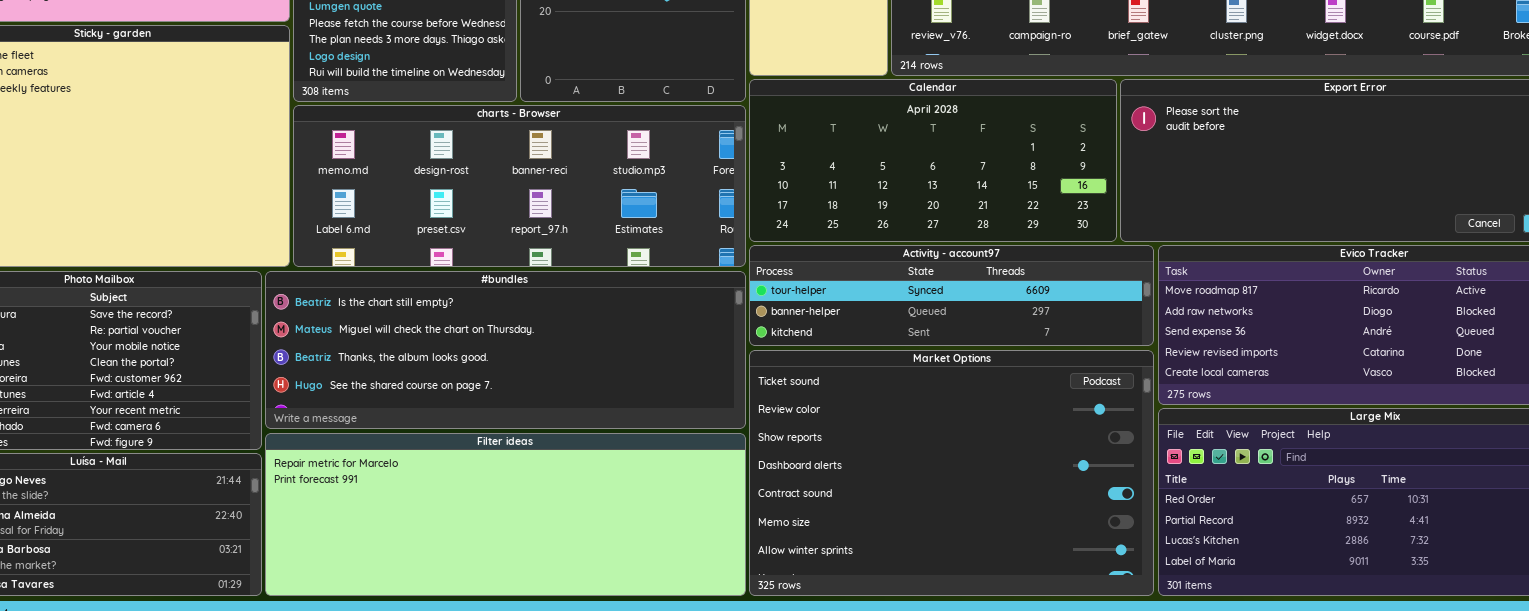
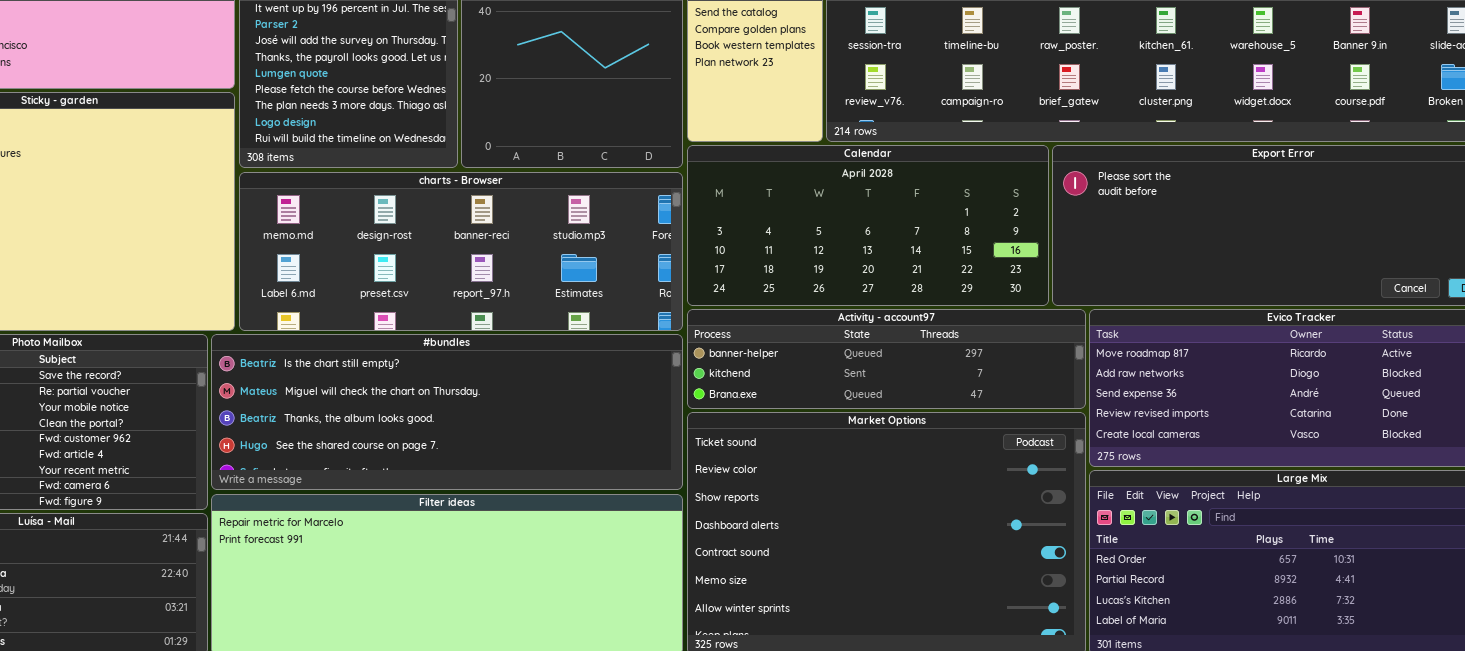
Activity - account97: [749,245,1154,346] -> [687,309,1086,409], scrolled down 1 row

